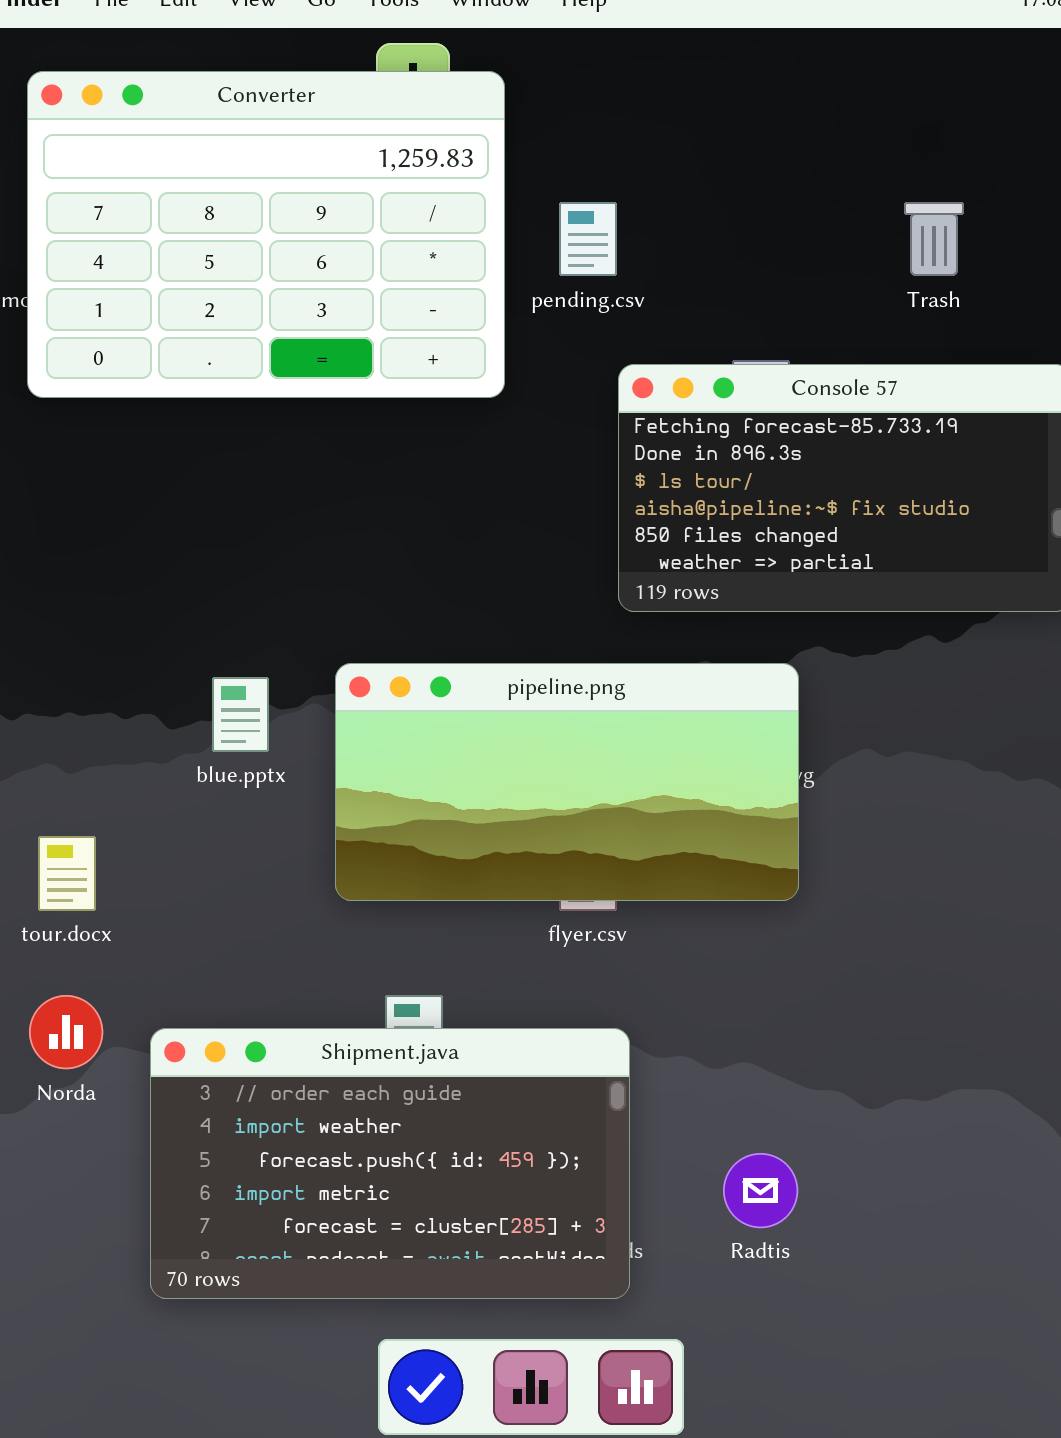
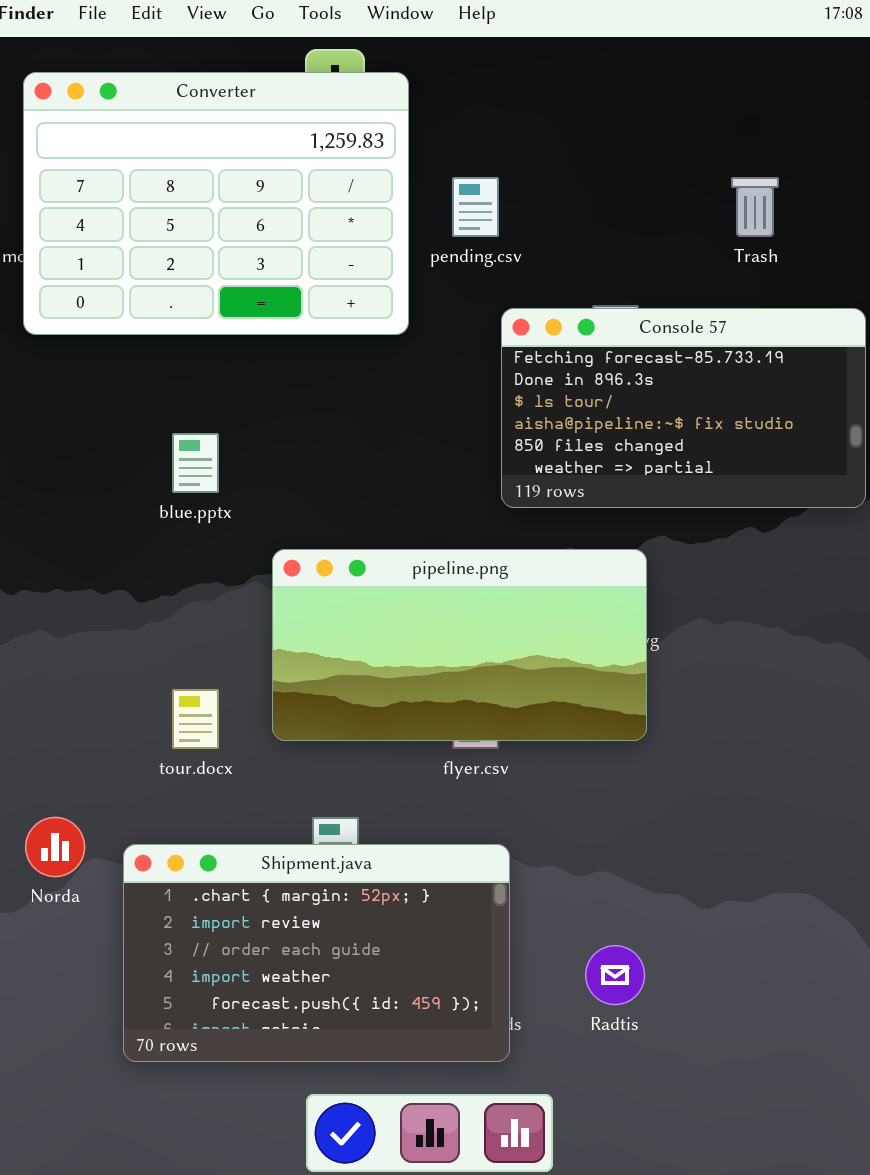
blue.pptx: [212,677,269,752] -> [172,433,219,493], moved
tour.docx: [38,836,96,911] -> [172,689,219,749], moved
Shipment.java: [150,1028,630,1299] -> [123,844,510,1062], scrolled up 2 rows

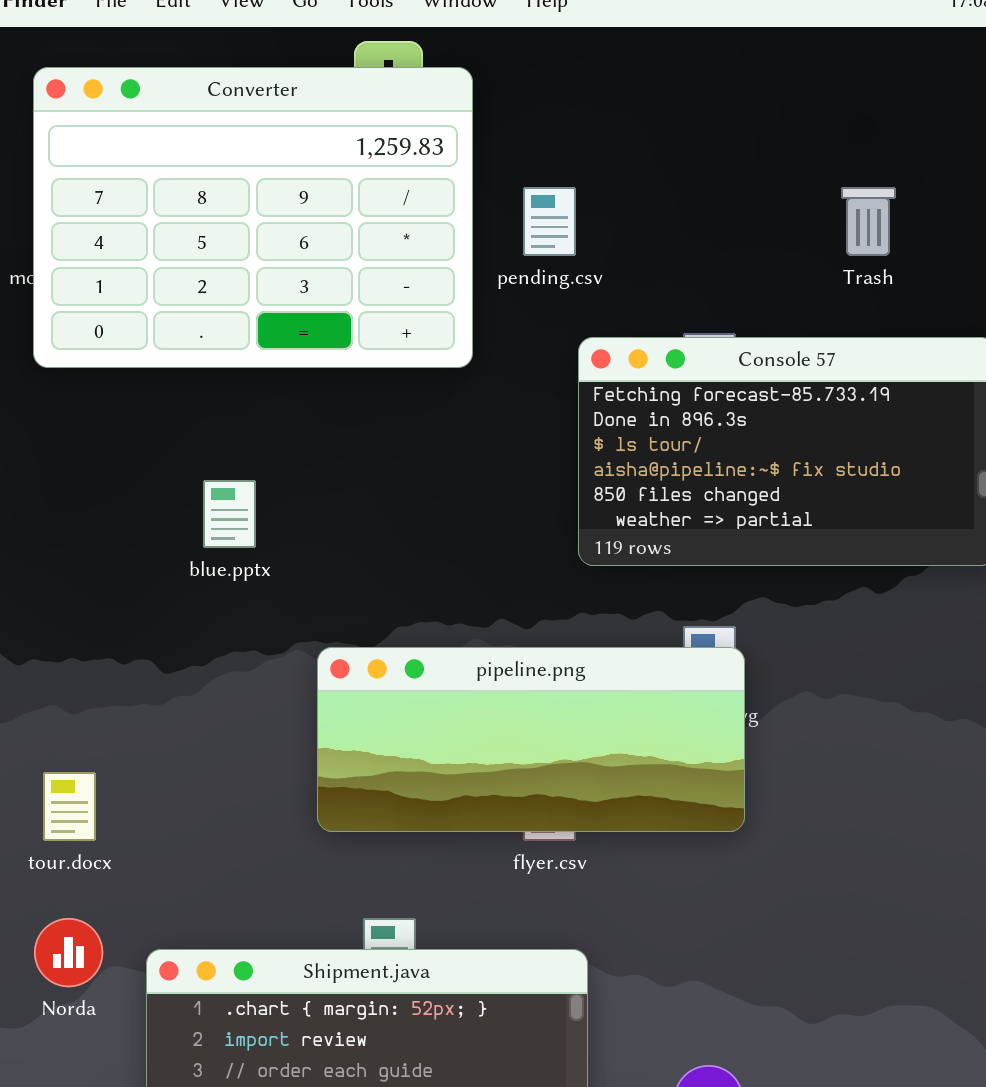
pipeline.png: [272,549,647,741] -> [317,647,745,832], resized
tour.docx: [172,689,219,749] -> [43,772,96,841], moved

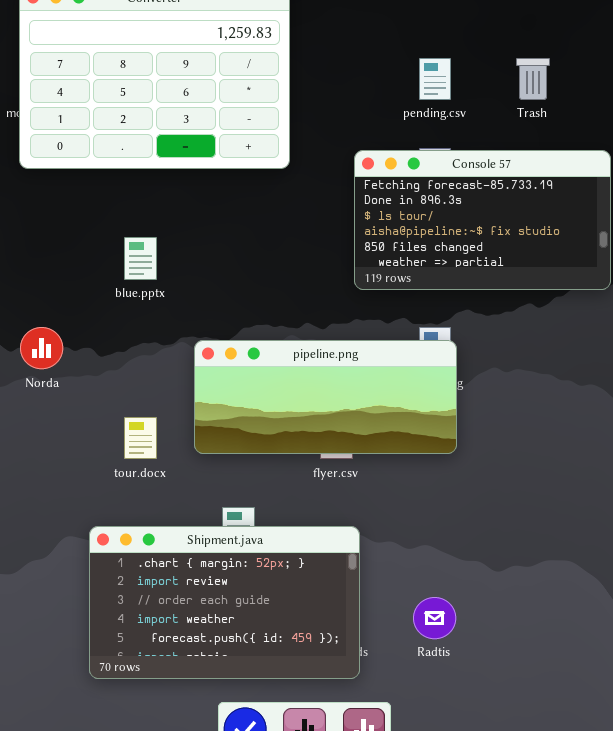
pending.csv: [523,187,576,256] -> [419,58,451,100], moved
tour.docx: [43,772,96,841] -> [124,417,157,459], moved
Norda: [34,918,103,987] -> [20,327,63,369], moved

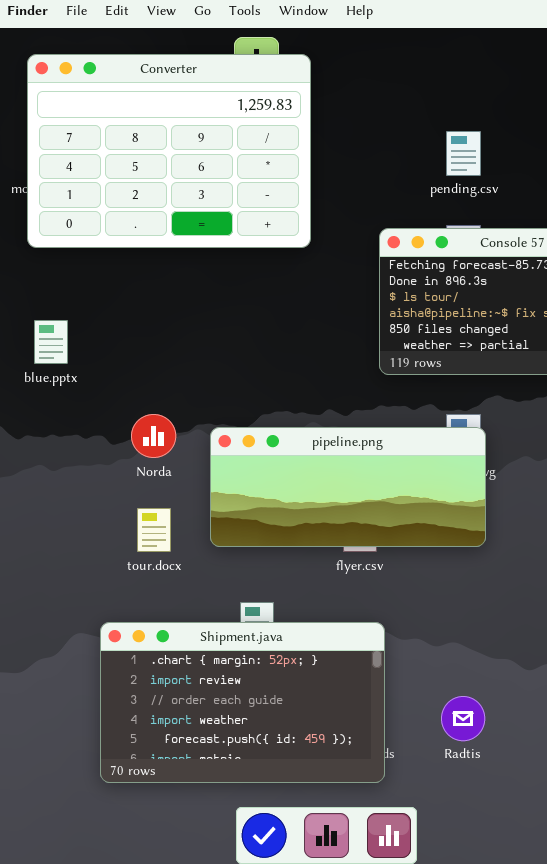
blue.pptx: [124,237,157,280] -> [34,320,68,364], moved
Norda: [20,327,63,369] -> [131,414,176,458], moved

